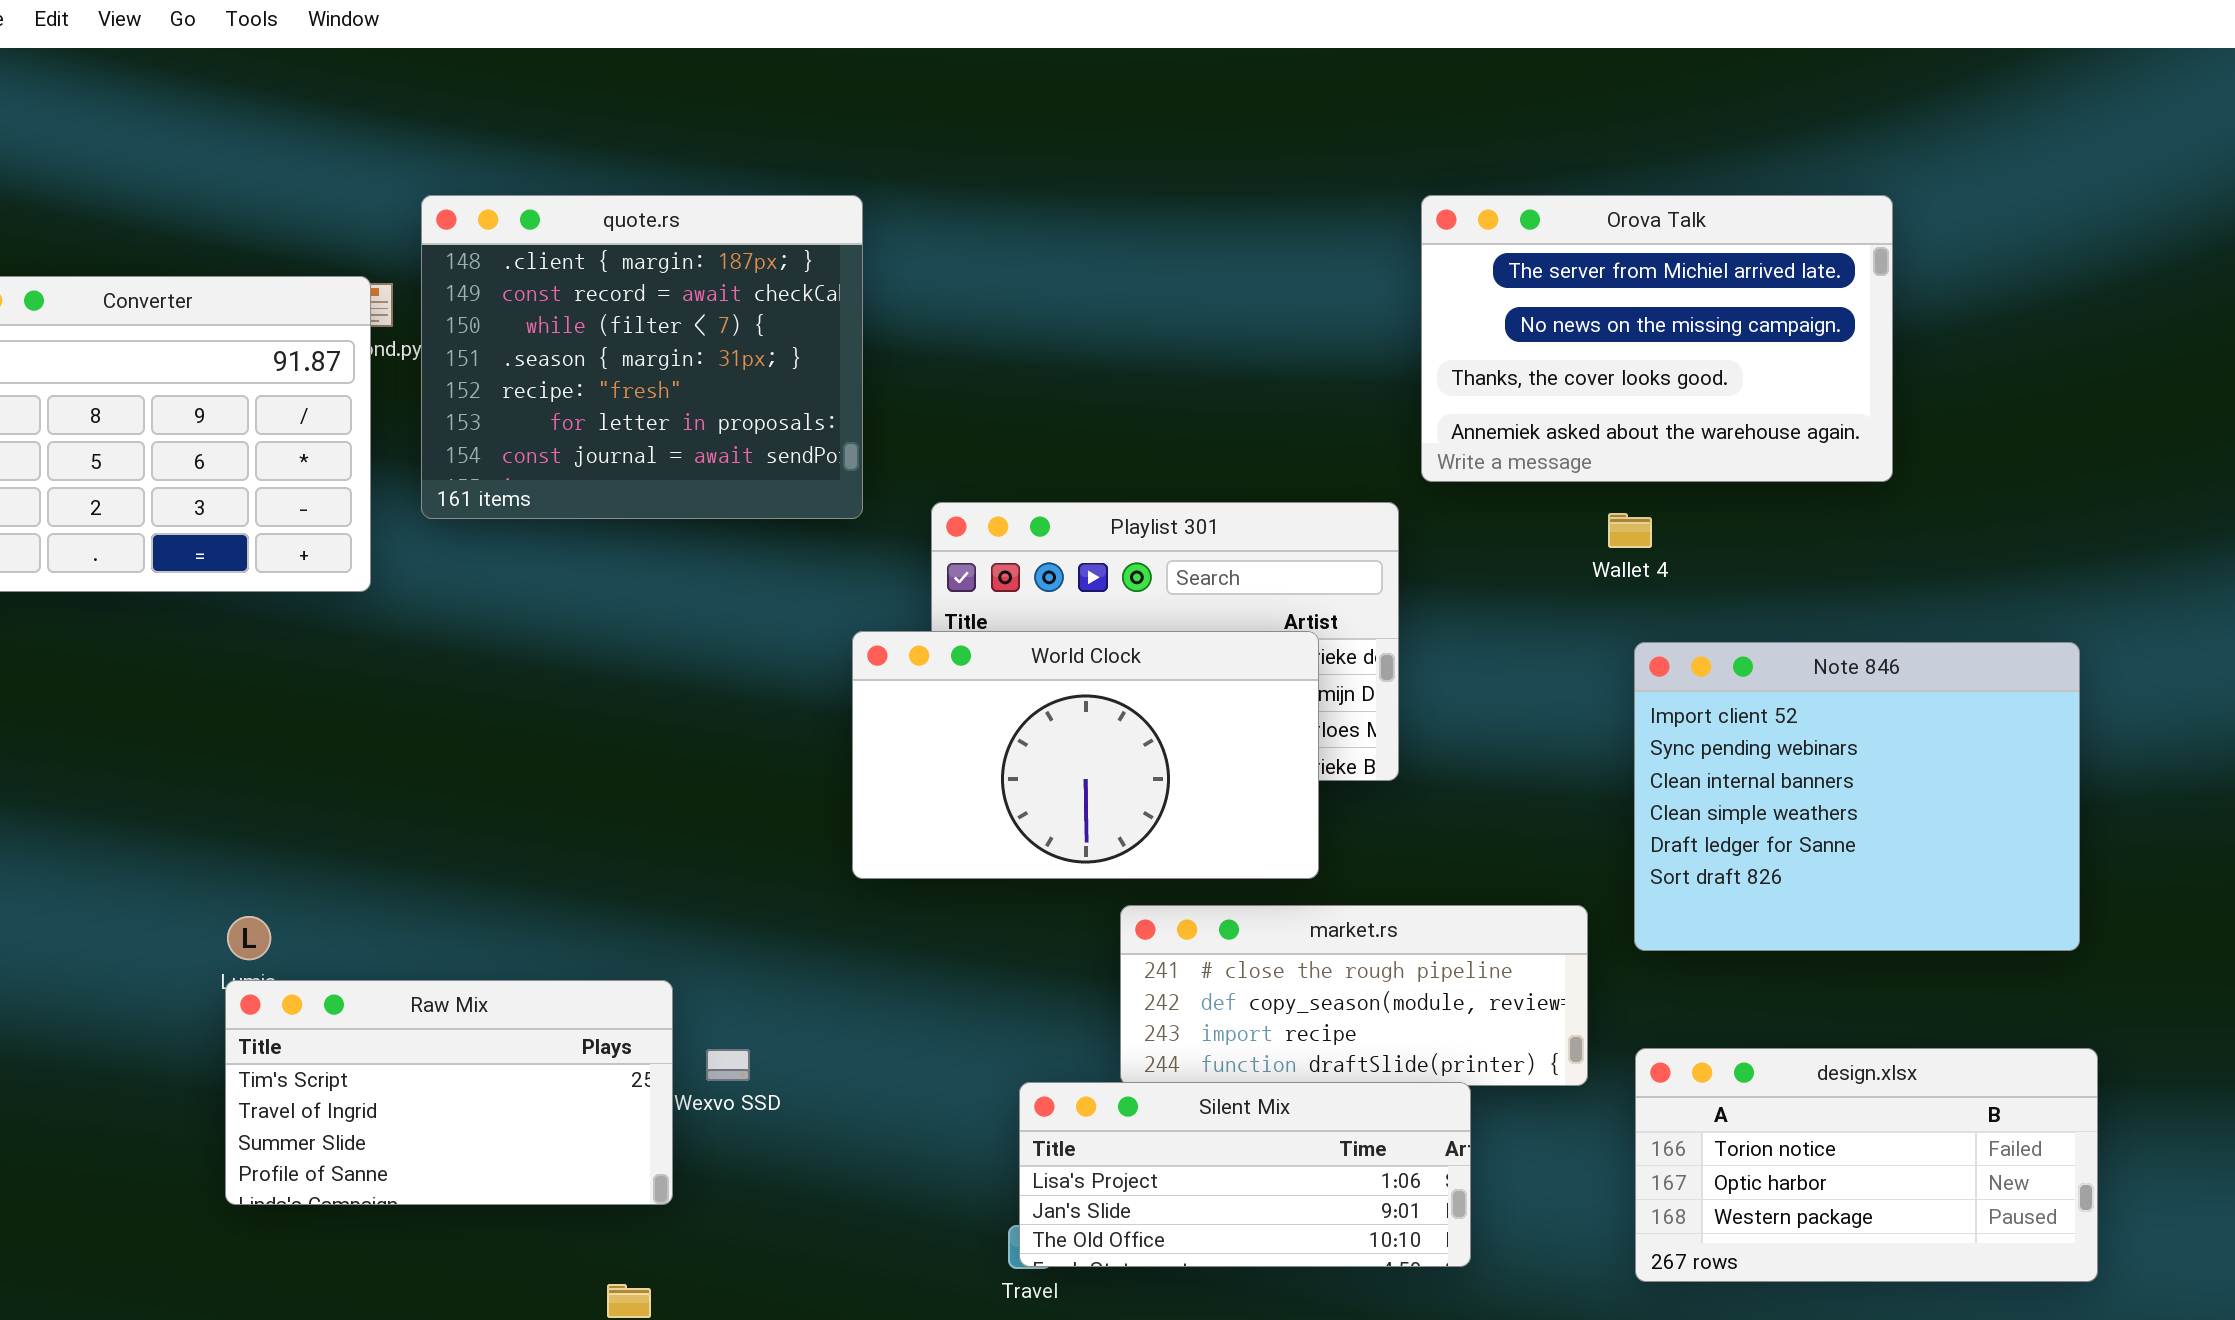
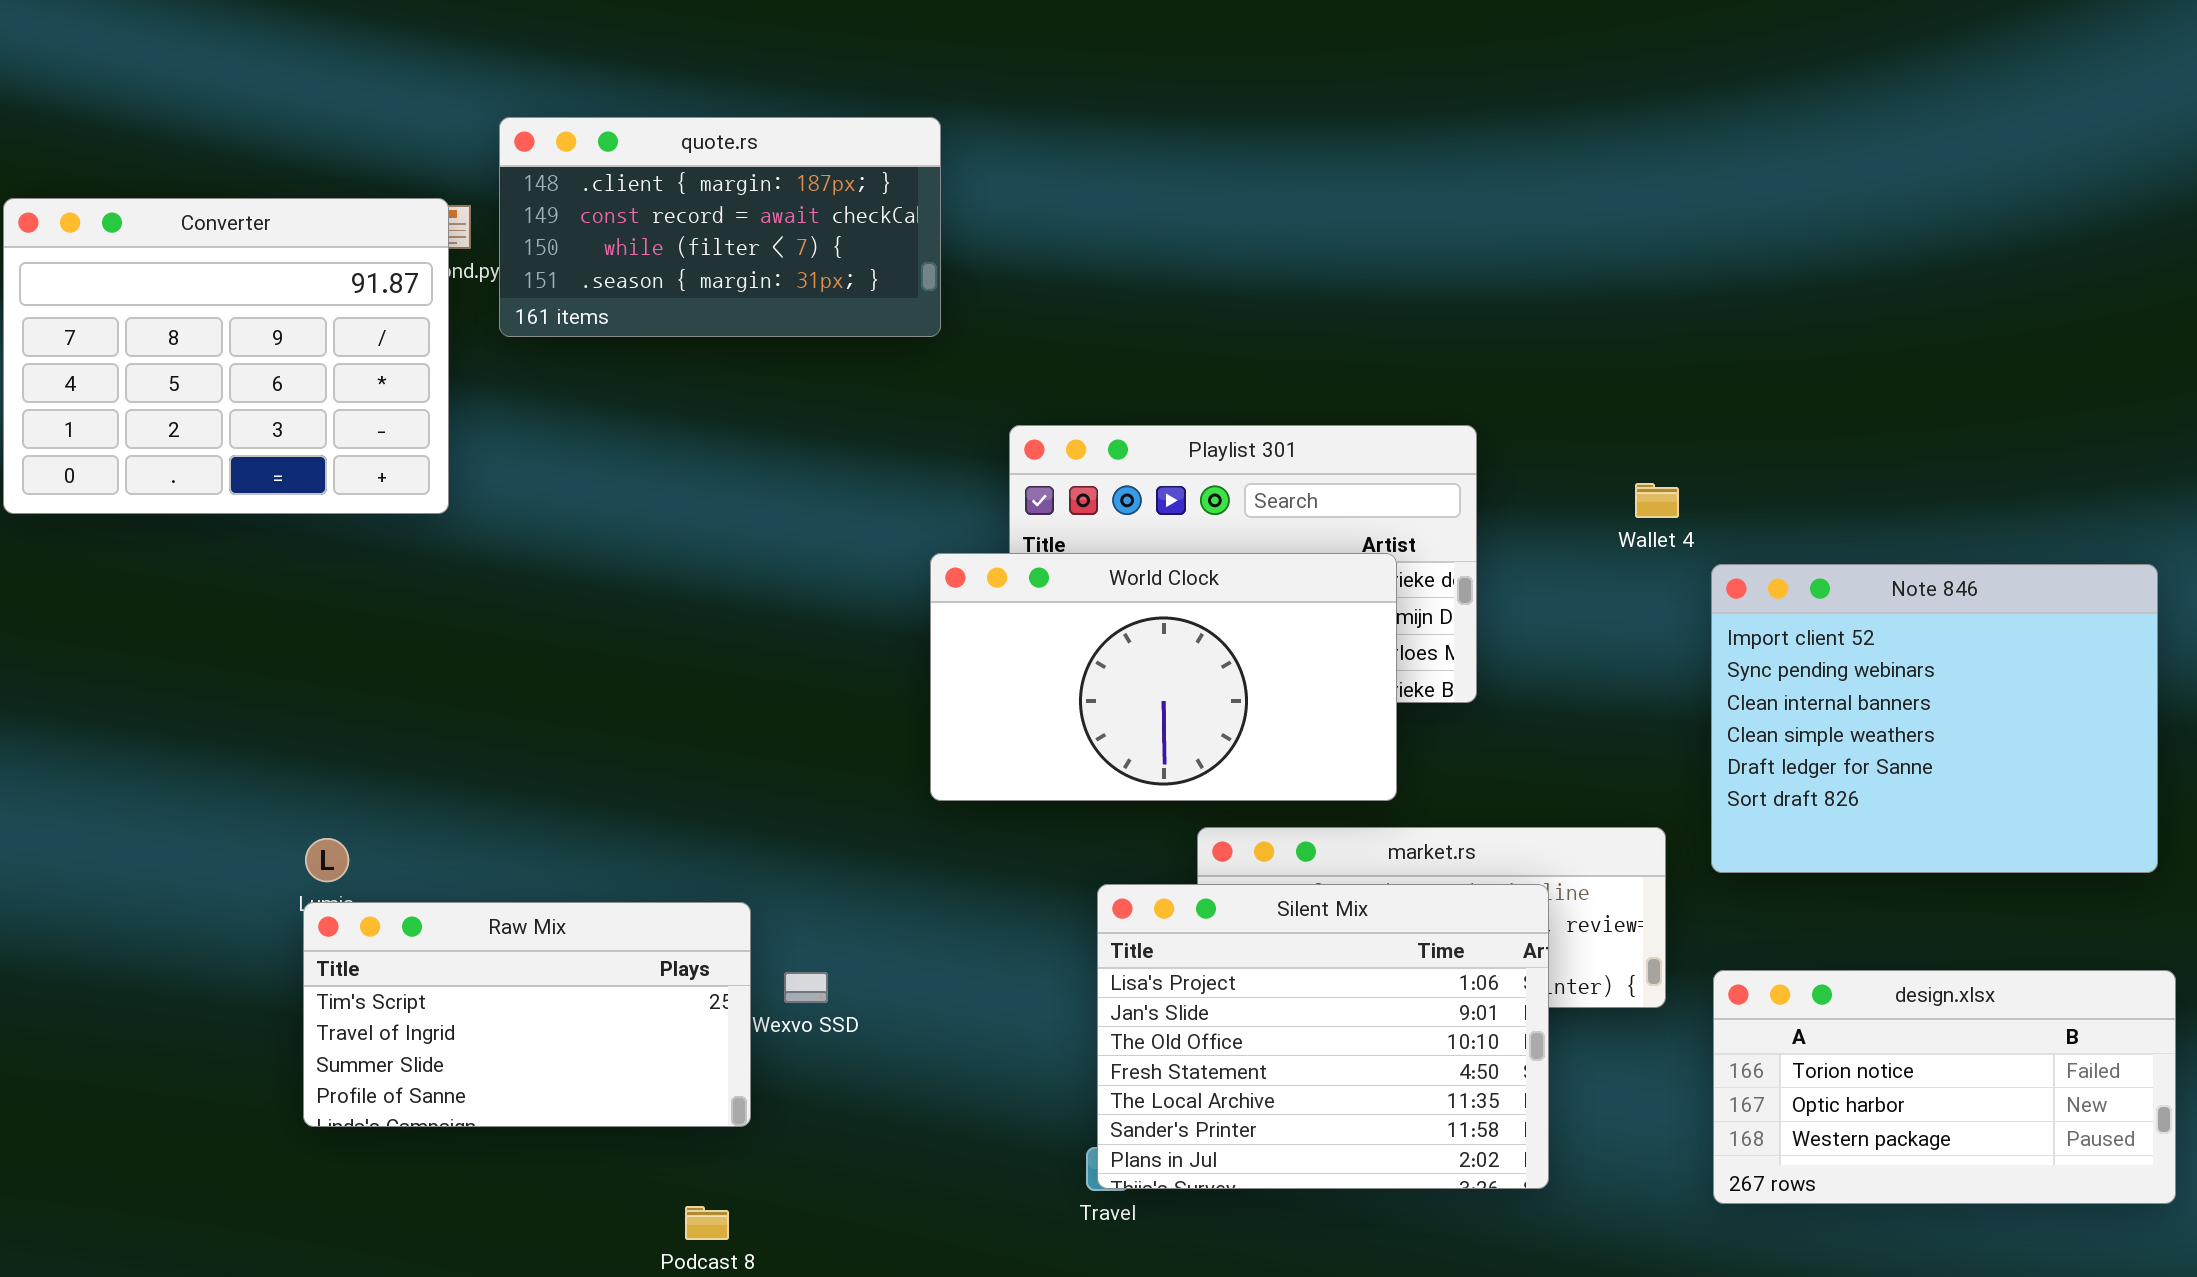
quote.rs: [421,195,863,519] -> [499,117,941,337], resized
Orova Talk: [1421,195,1893,482] -> none, closed
Wallet 4: [1608,513,1652,548] -> [1635,483,1679,518], moved
Silent Mix: [1019,1082,1471,1267] -> [1097,884,1549,1189], resized

